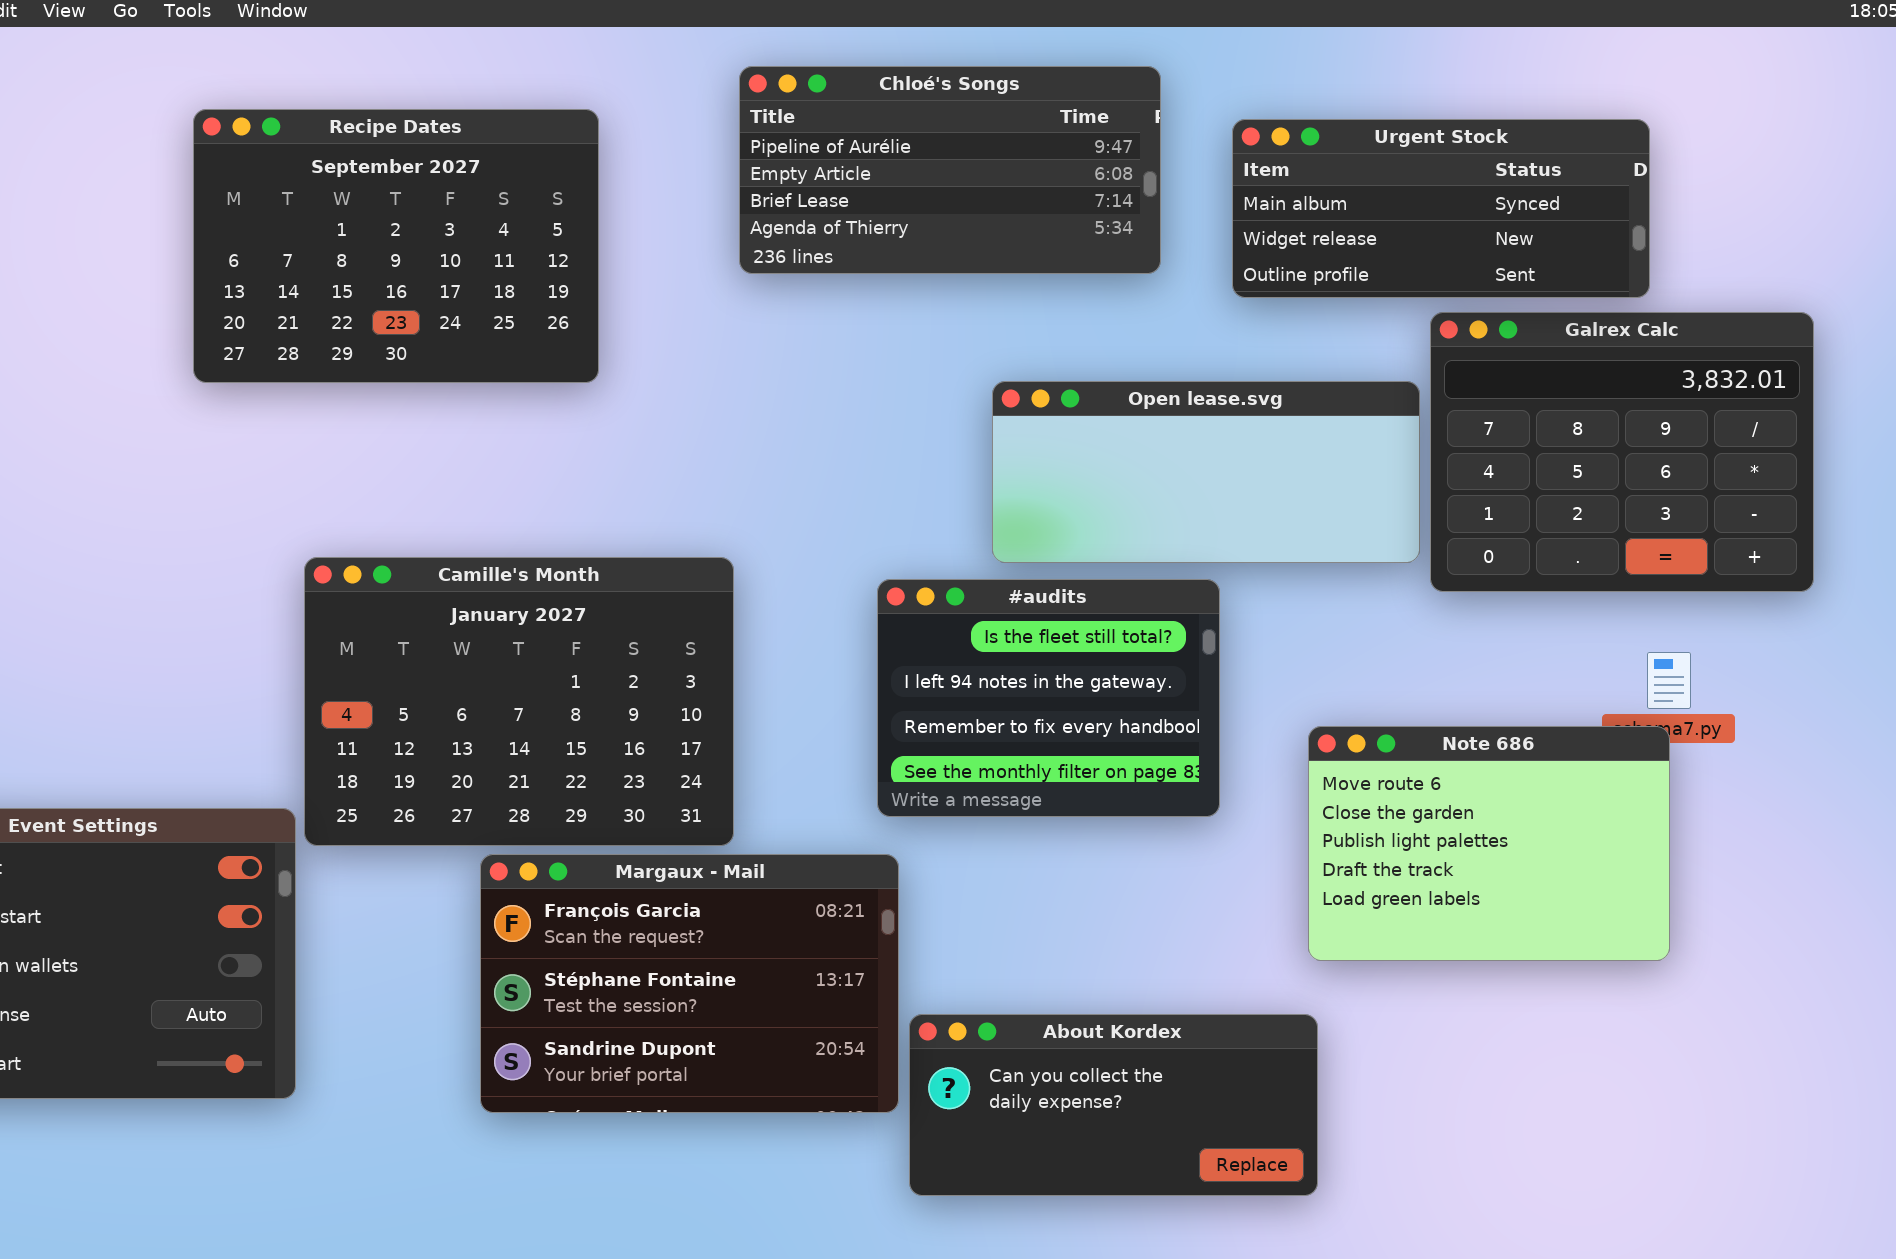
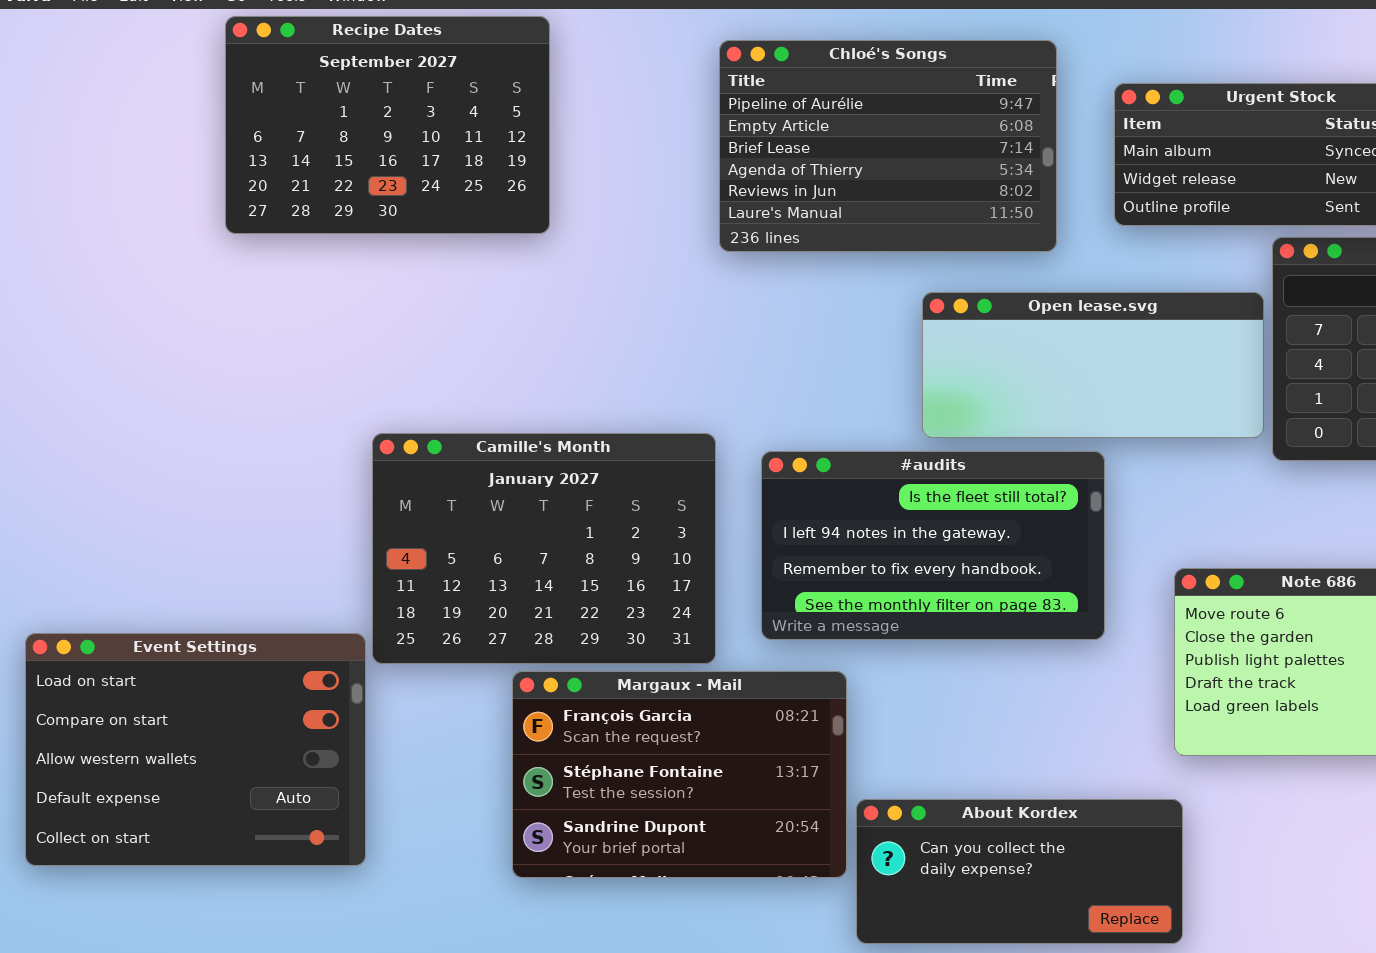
Chloé's Songs: [739,66,1161,274] -> [719,40,1057,252], resized
Recipe Dates: [193,109,599,383] -> [225,16,550,234], moved
#audits: [877,579,1220,817] -> [761,451,1105,640], resized

